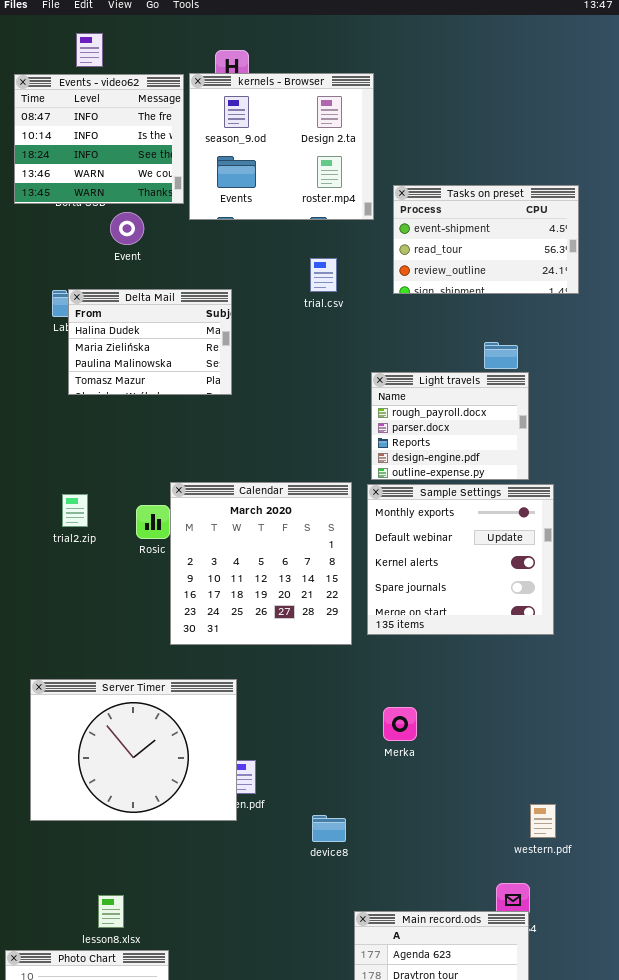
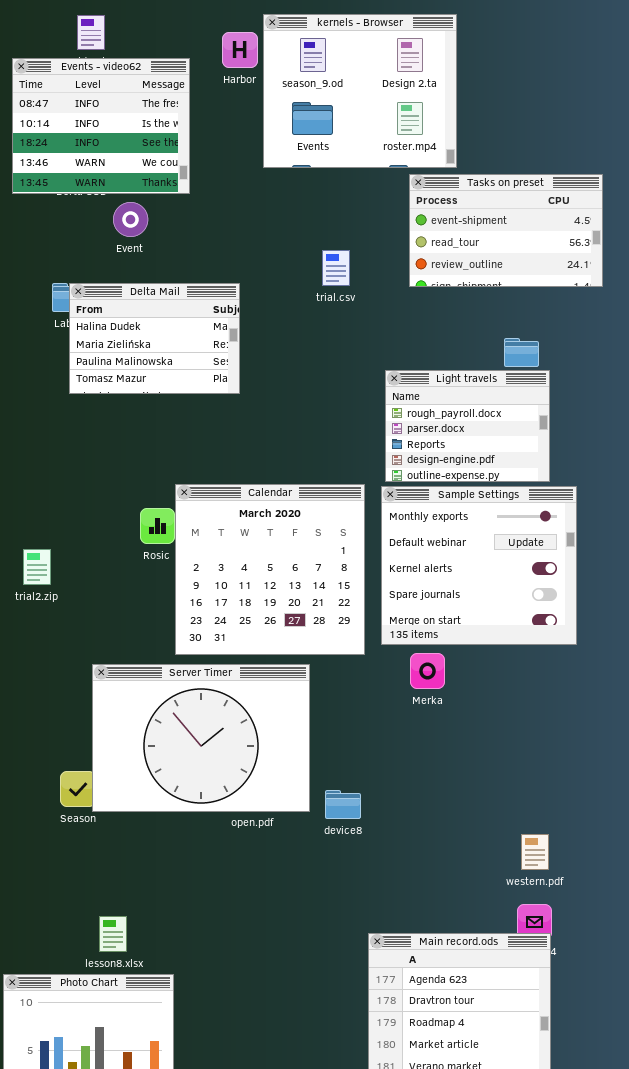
kernels - Browser: [189,73,374,220] -> [263,14,457,168], moved
trial2.zip: [62,494,88,527] -> [23,549,51,585], moved
Server Timer: [30,679,237,821] -> [92,664,310,812], moved
Merka: [383,707,417,741] -> [410,653,445,689], moved
western.pdf: [530,804,556,838] -> [521,834,549,870], moved
device8: [312,815,346,842] -> [325,790,361,819], moved

